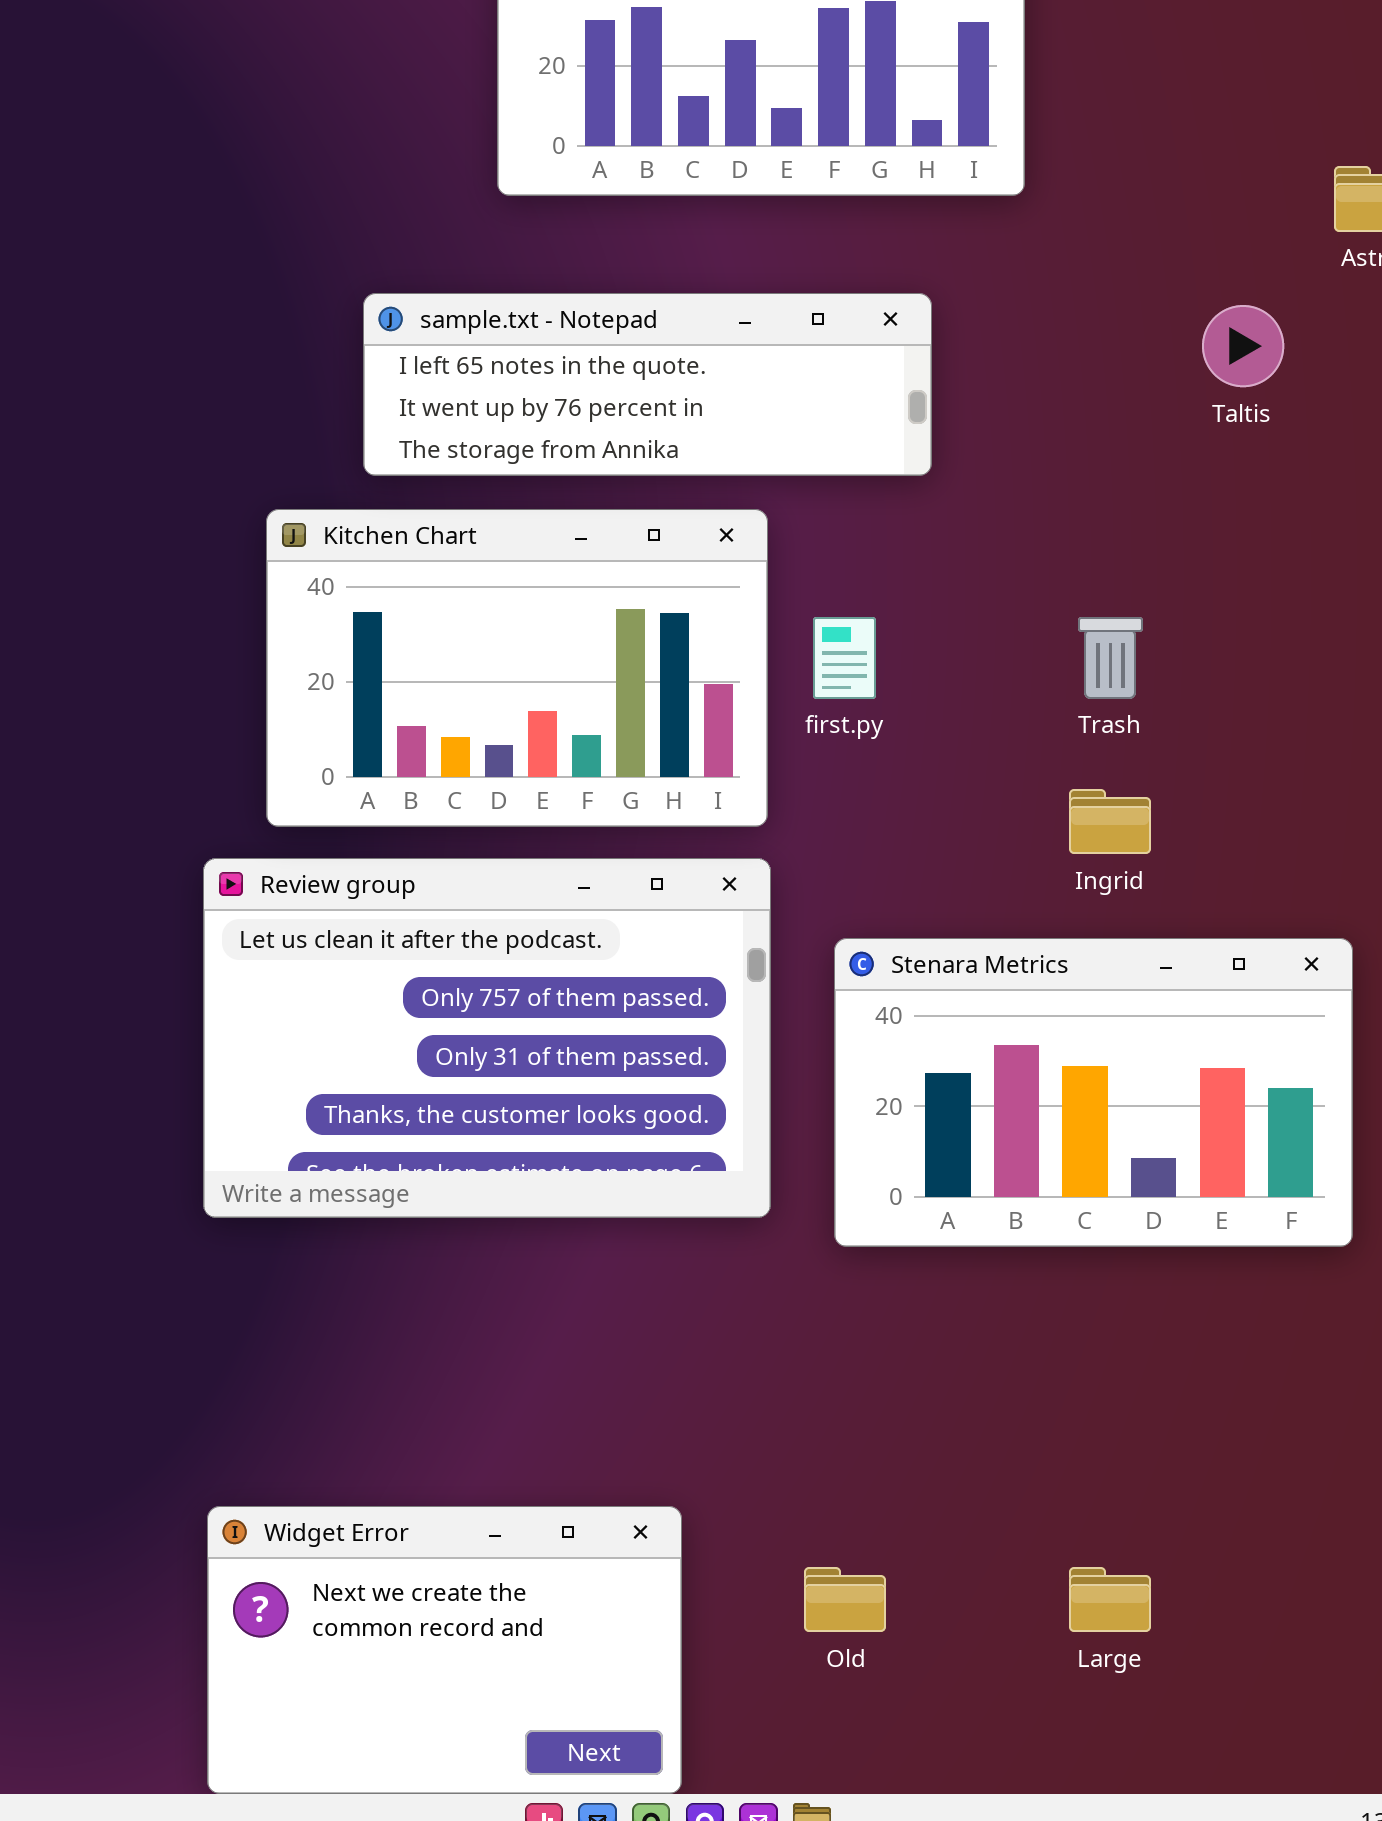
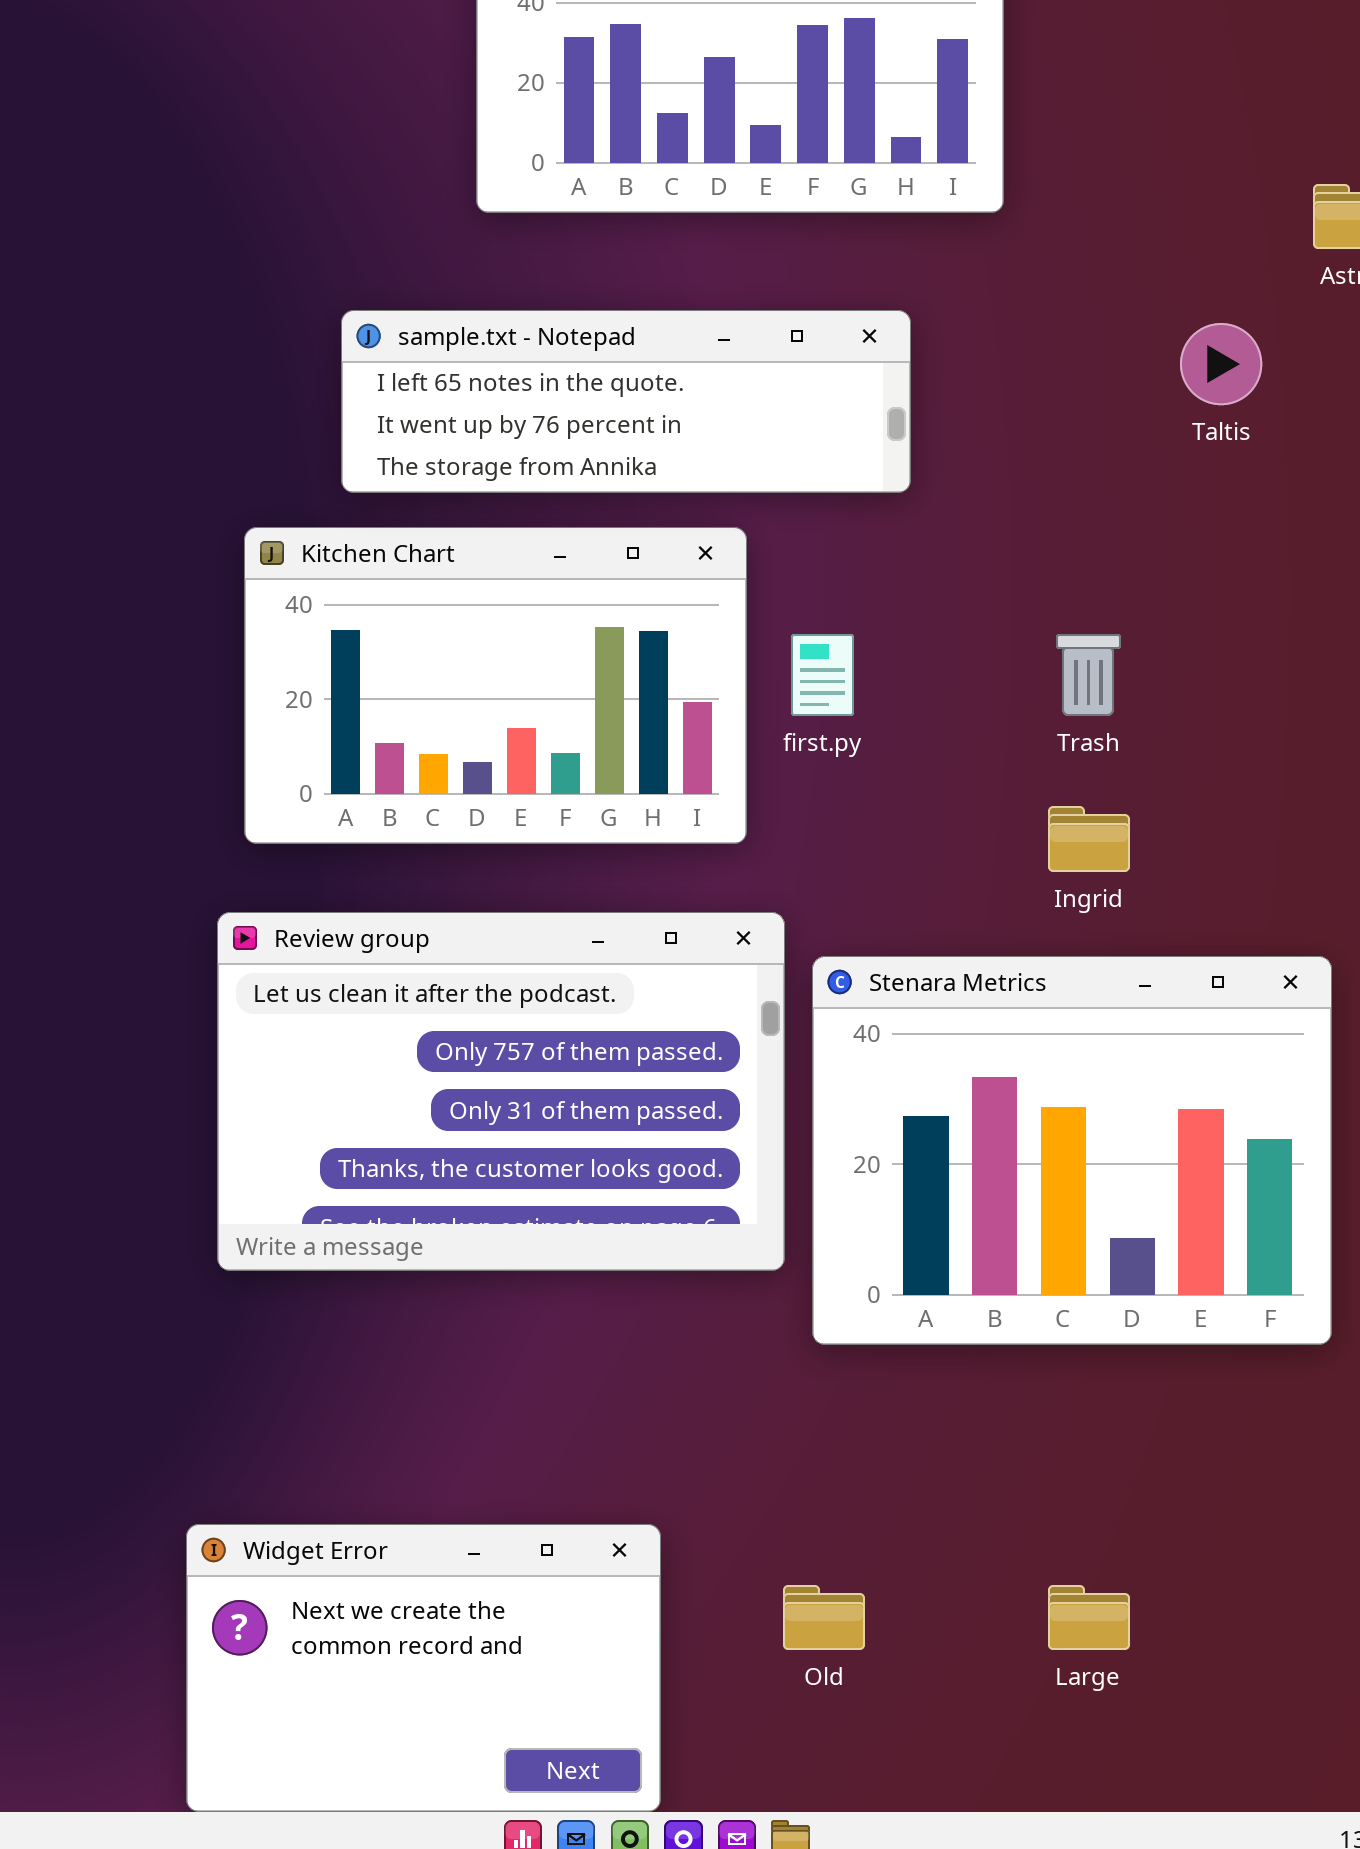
Review group: [203,858,771,1218] -> [217,912,785,1271], moved
Stenara Metrics: [834,938,1353,1247] -> [812,956,1332,1345], resized

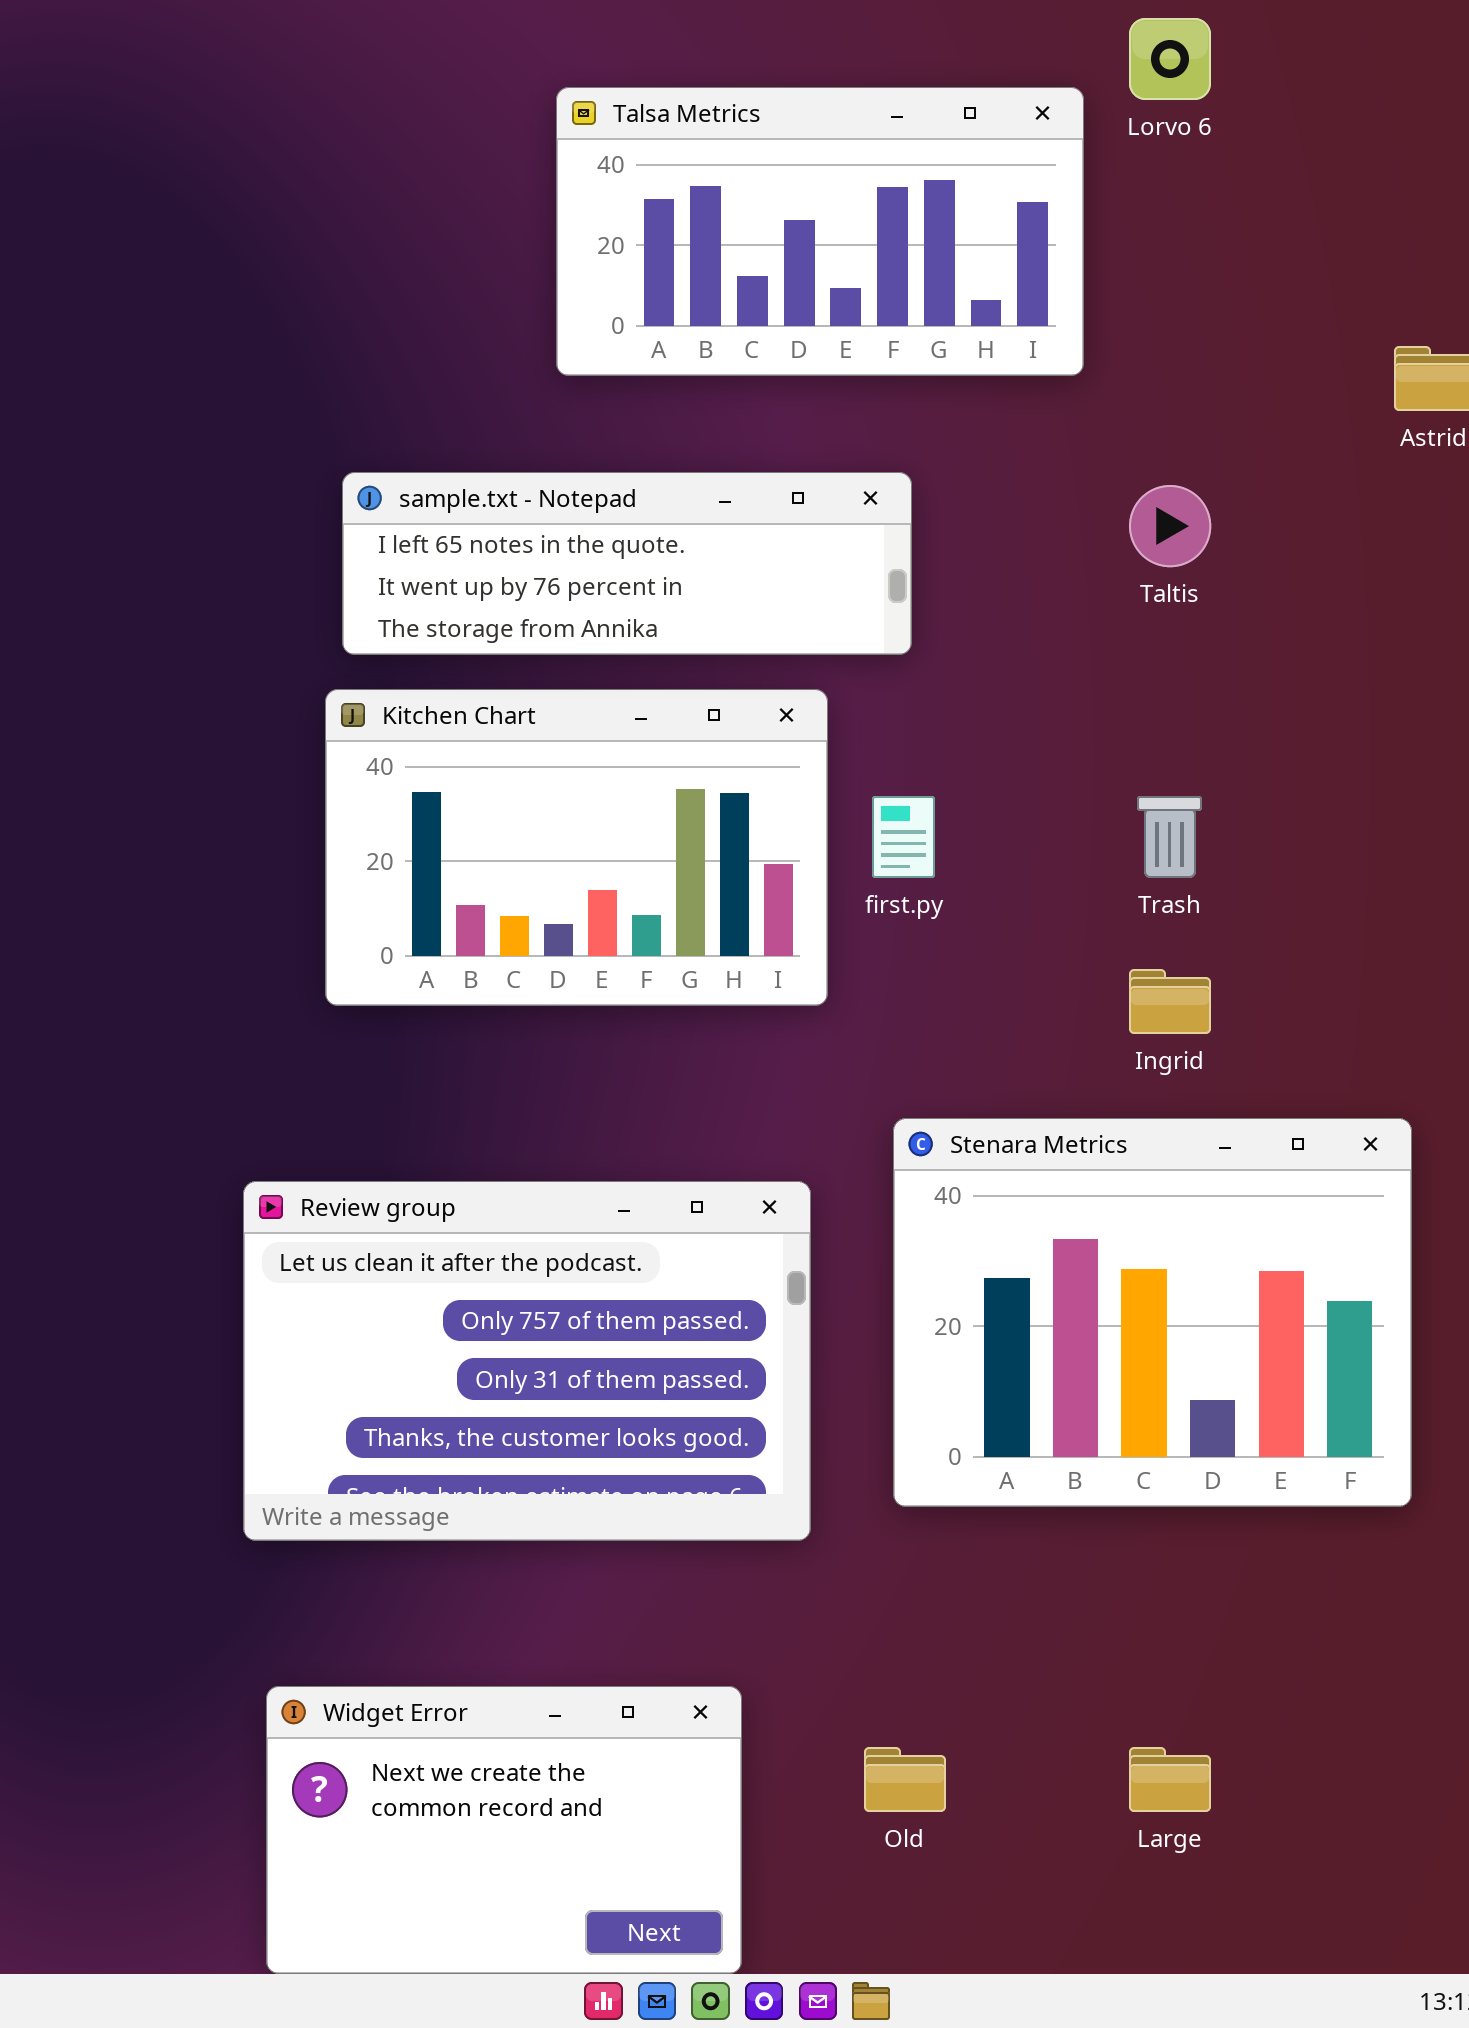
sample.txt - Notepad: [341,310,911,493] -> [342,472,912,655], moved
Taltis: [1180,323,1262,405] -> [1129,485,1211,567], moved
Review group: [217,912,785,1271] -> [243,1181,811,1541], moved

